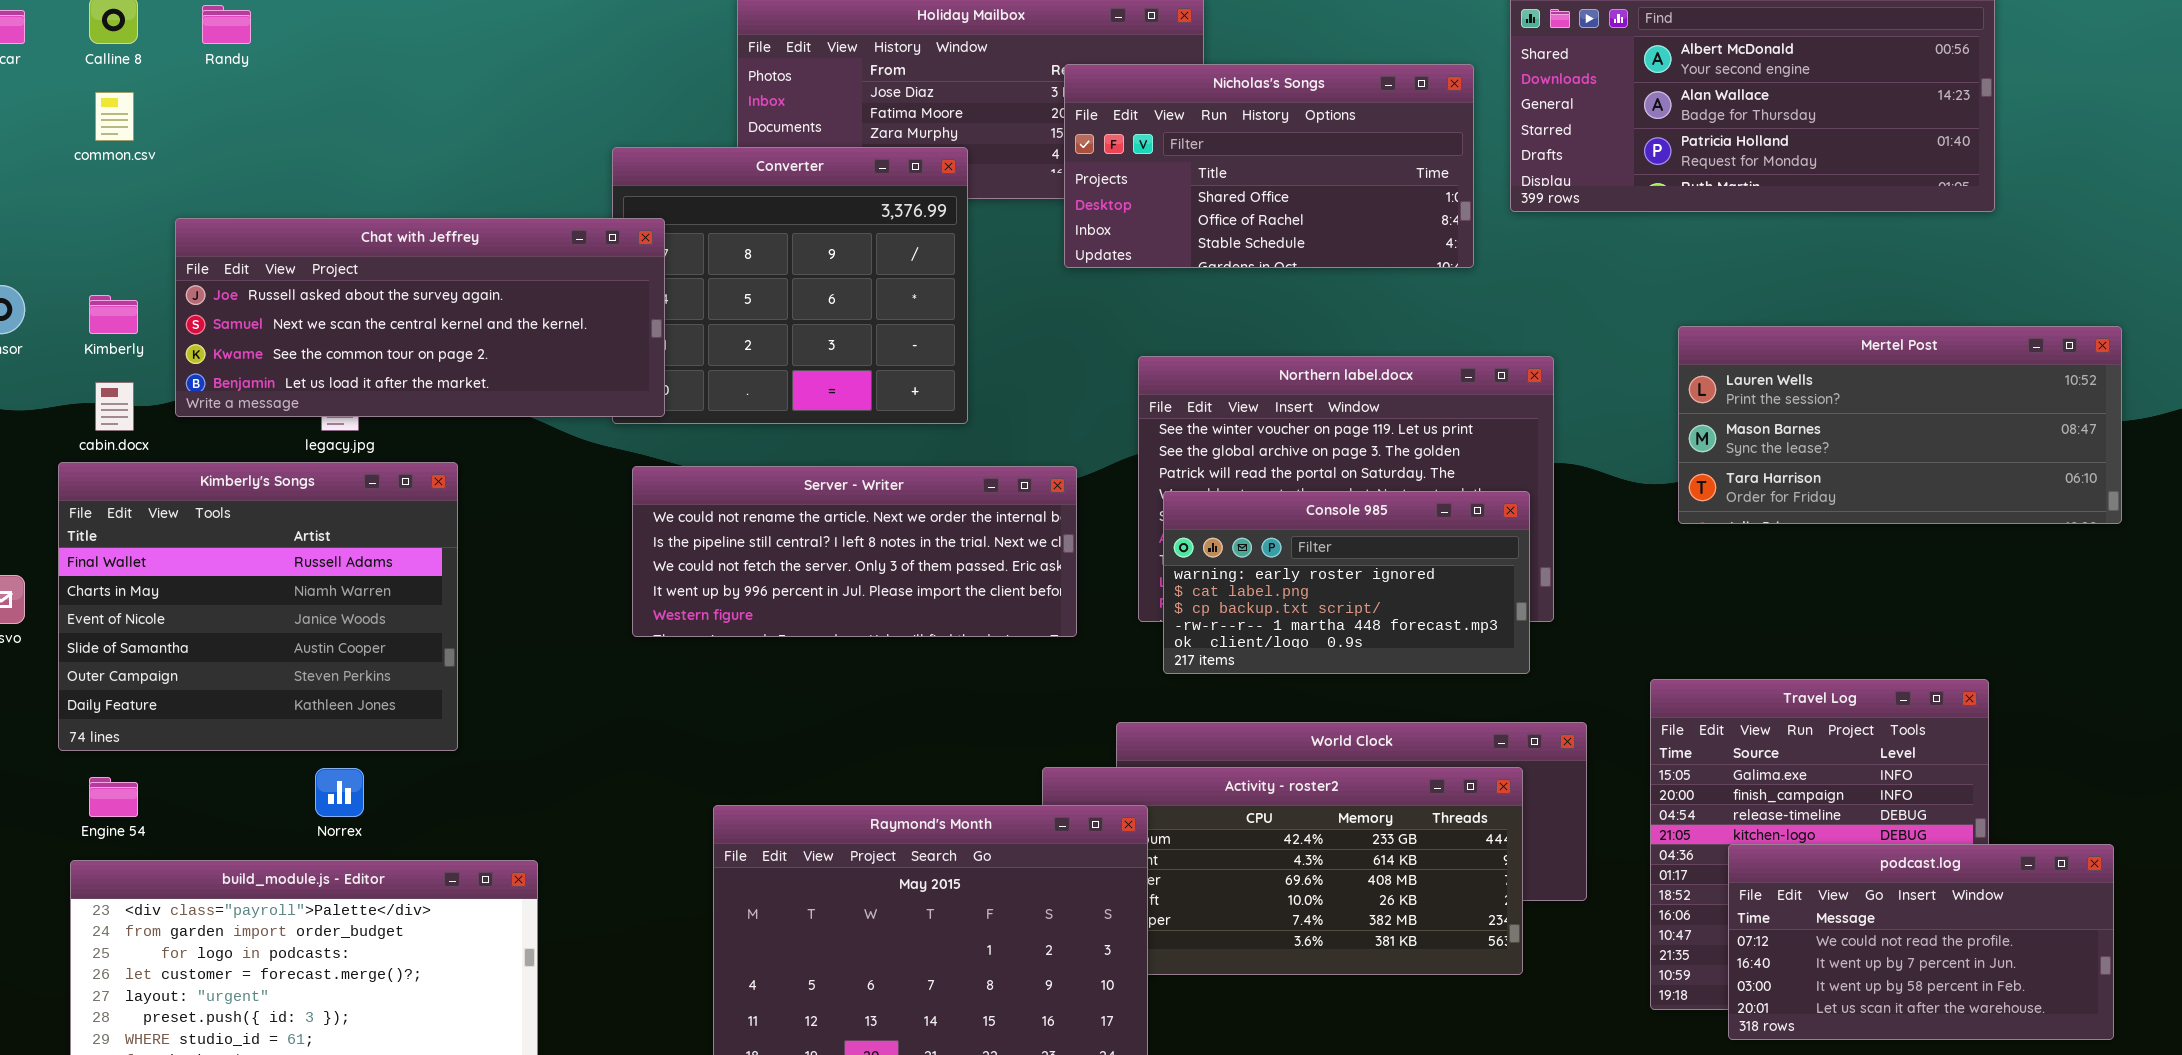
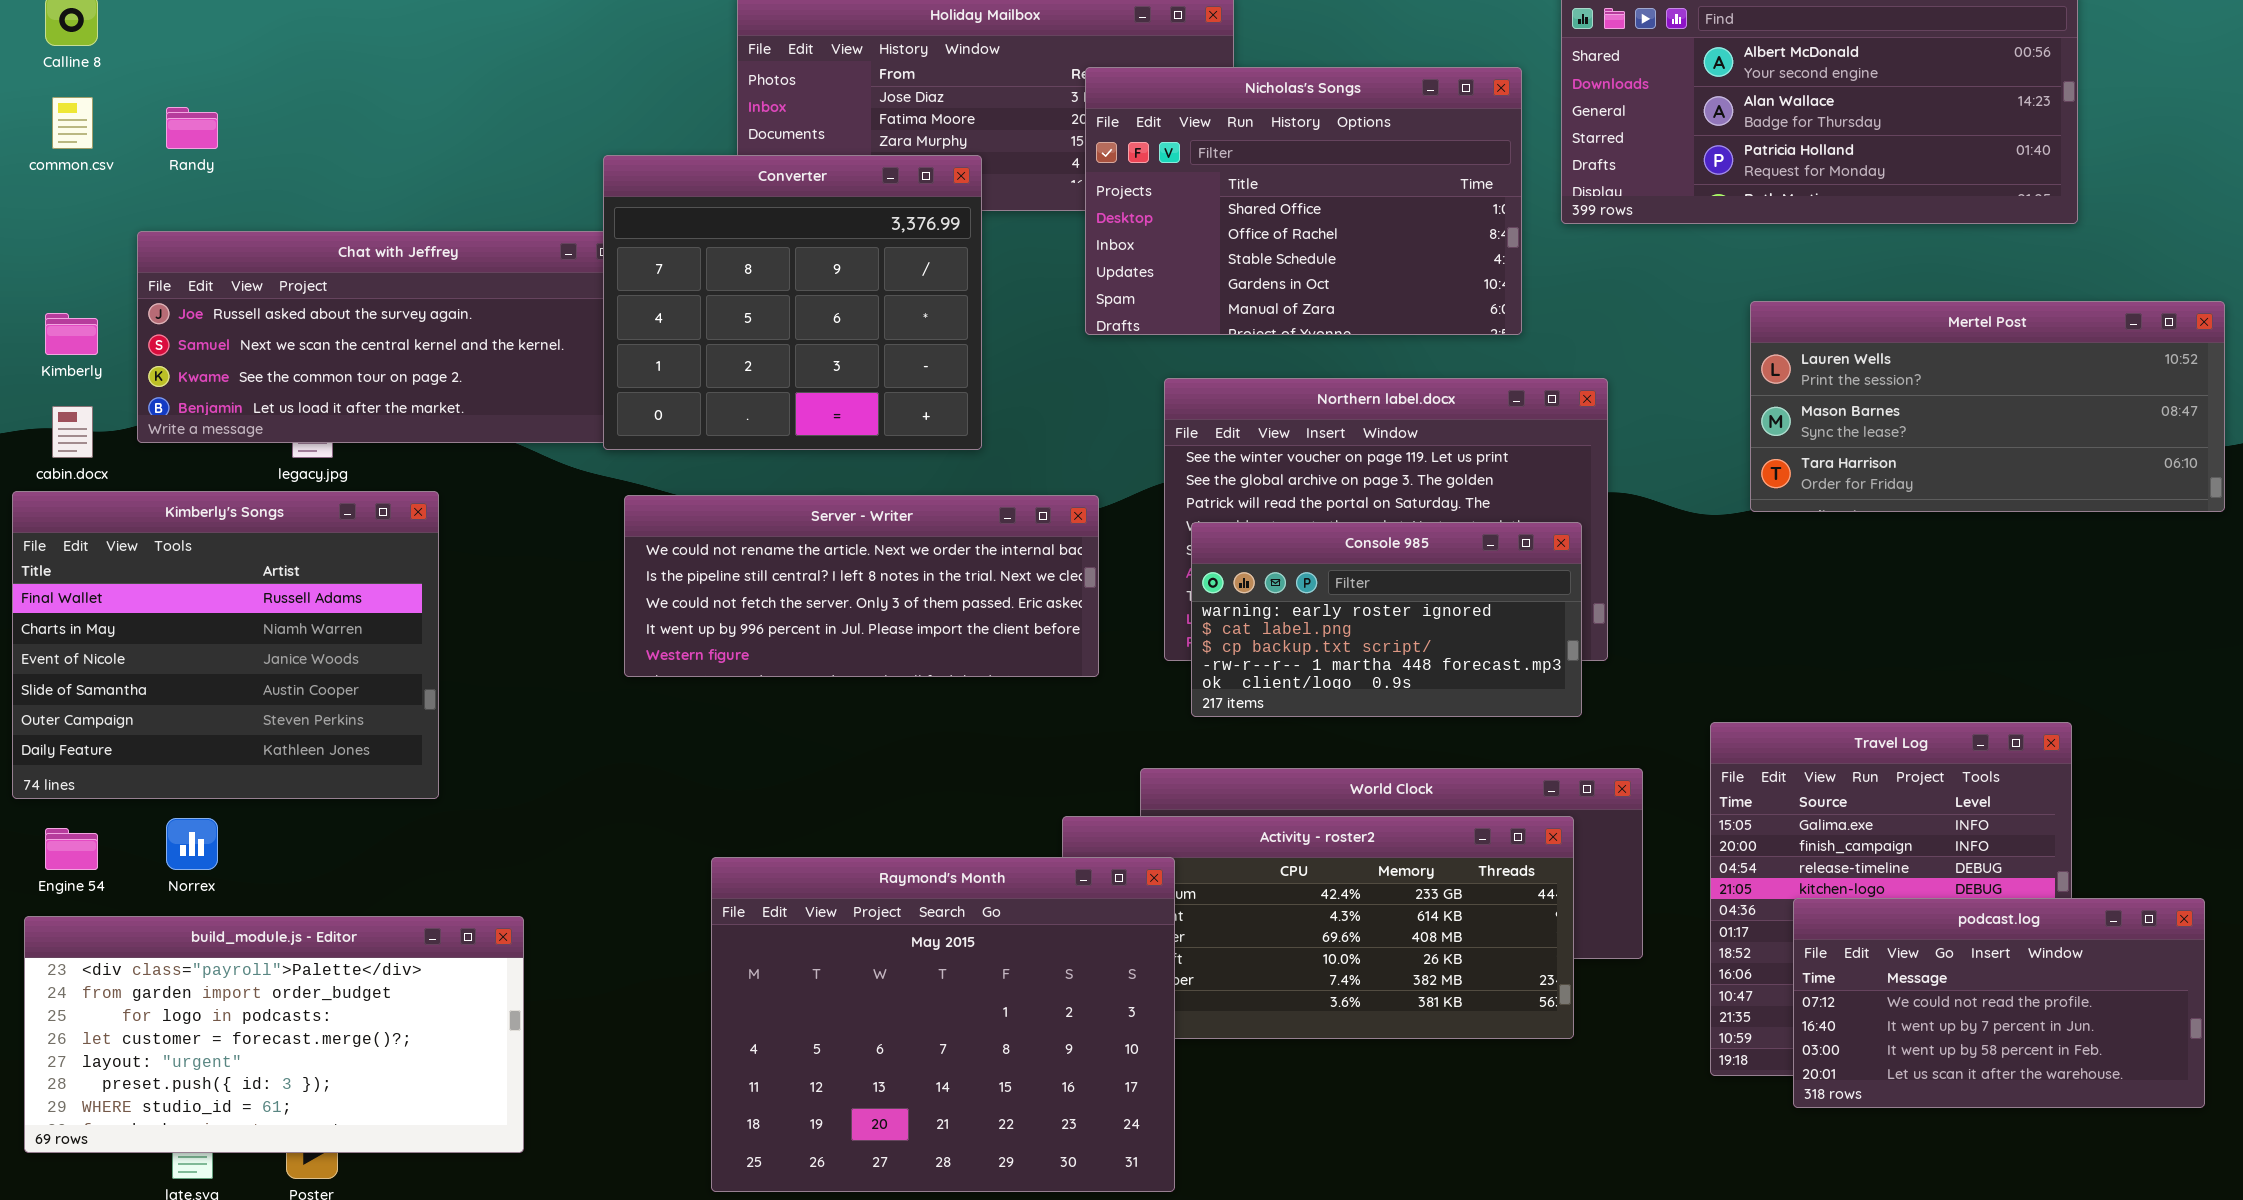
Randy: [202,5,251,44] -> [166,107,218,149], moved
Nicholas's Songs: [1064,64,1474,268] -> [1085,67,1522,335], resized
Converter: [612,147,968,424] -> [603,155,982,450], raised
Mertel Post: [1678,326,2122,524] -> [1750,301,2225,512], moved
Norrex: [315,768,364,817] -> [166,818,218,870], moved

